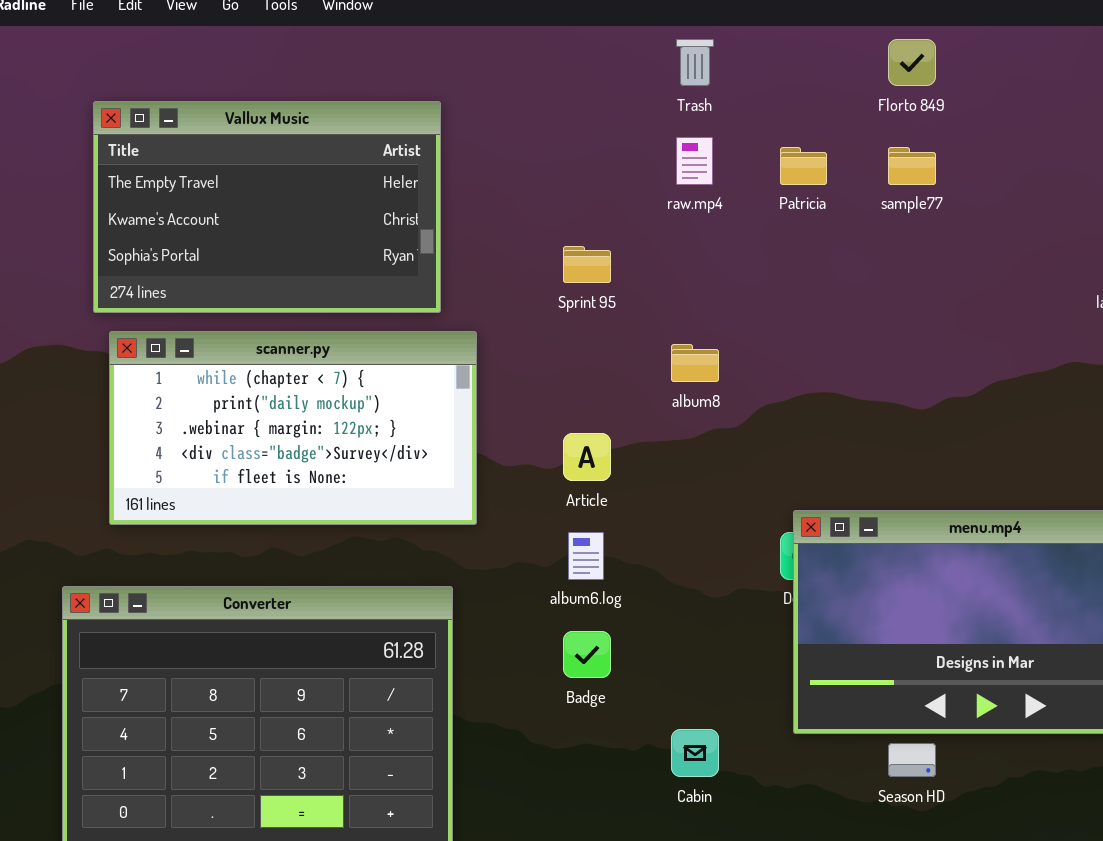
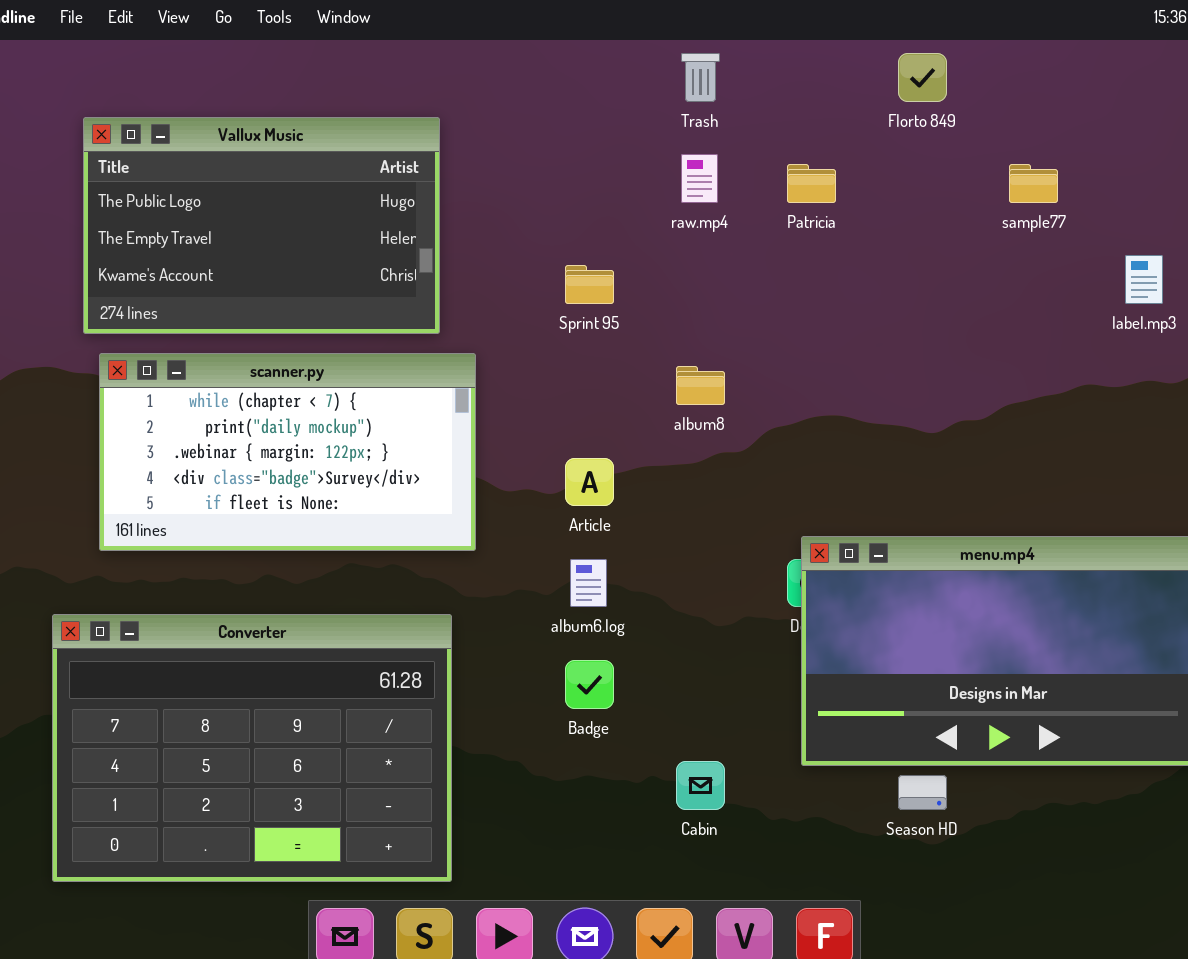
Vallux Music: [93,101,441,313] -> [83,117,440,334], scrolled up 1 row
sample77: [888,147,936,185] -> [1009,164,1058,203], moved

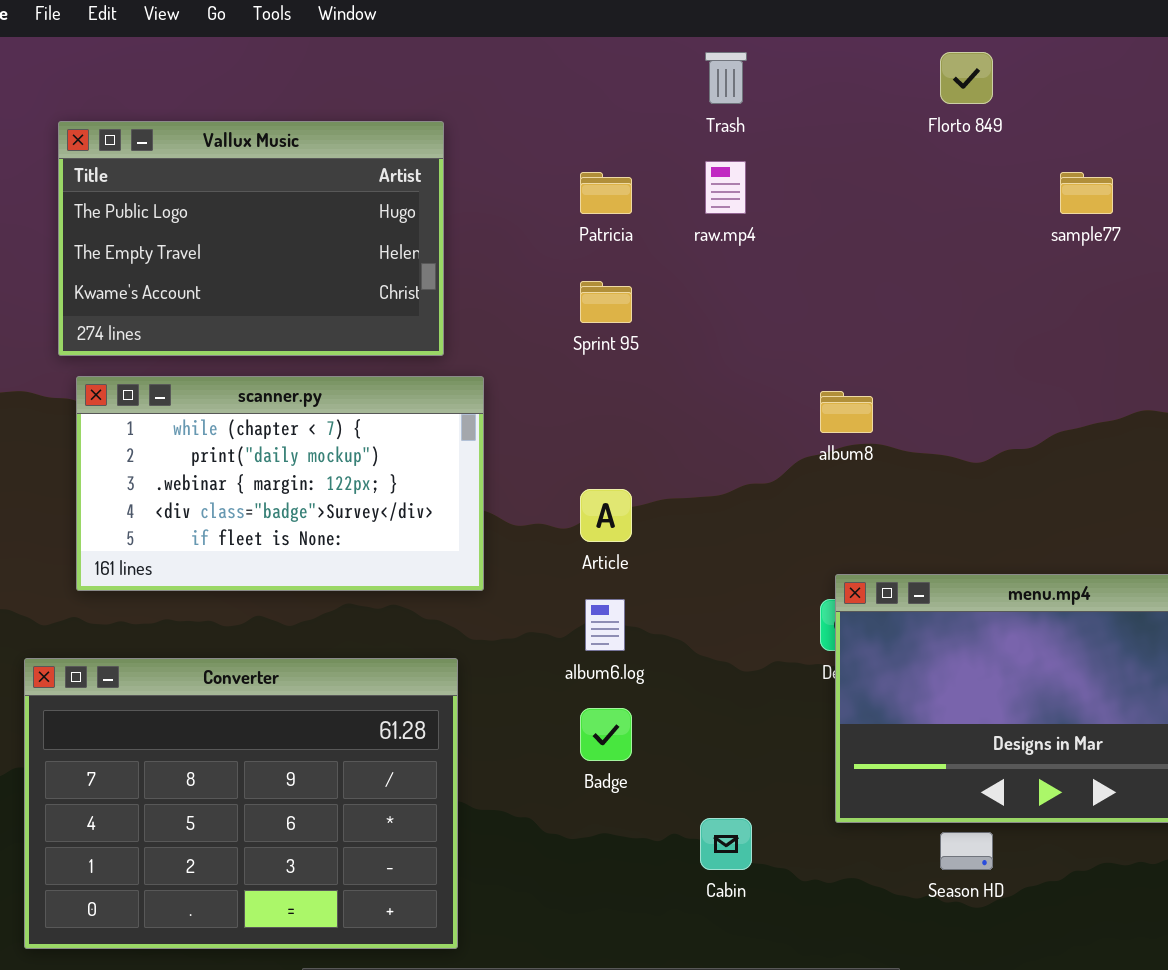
Patricia: [787,164,836,203] -> [580,172,632,214], moved
album8: [676,366,725,405] -> [820,391,873,433], moved

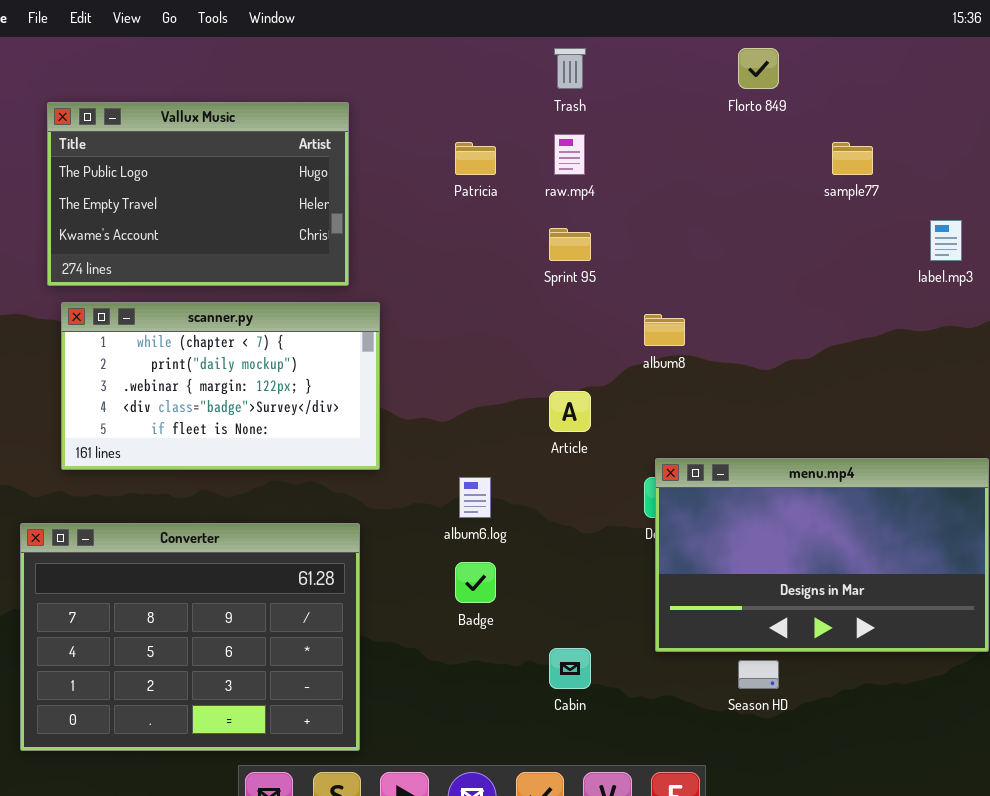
Sprint 95: [580,281,632,323] -> [549,228,591,261], moved
Article: [580,489,632,542] -> [549,391,591,432], moved

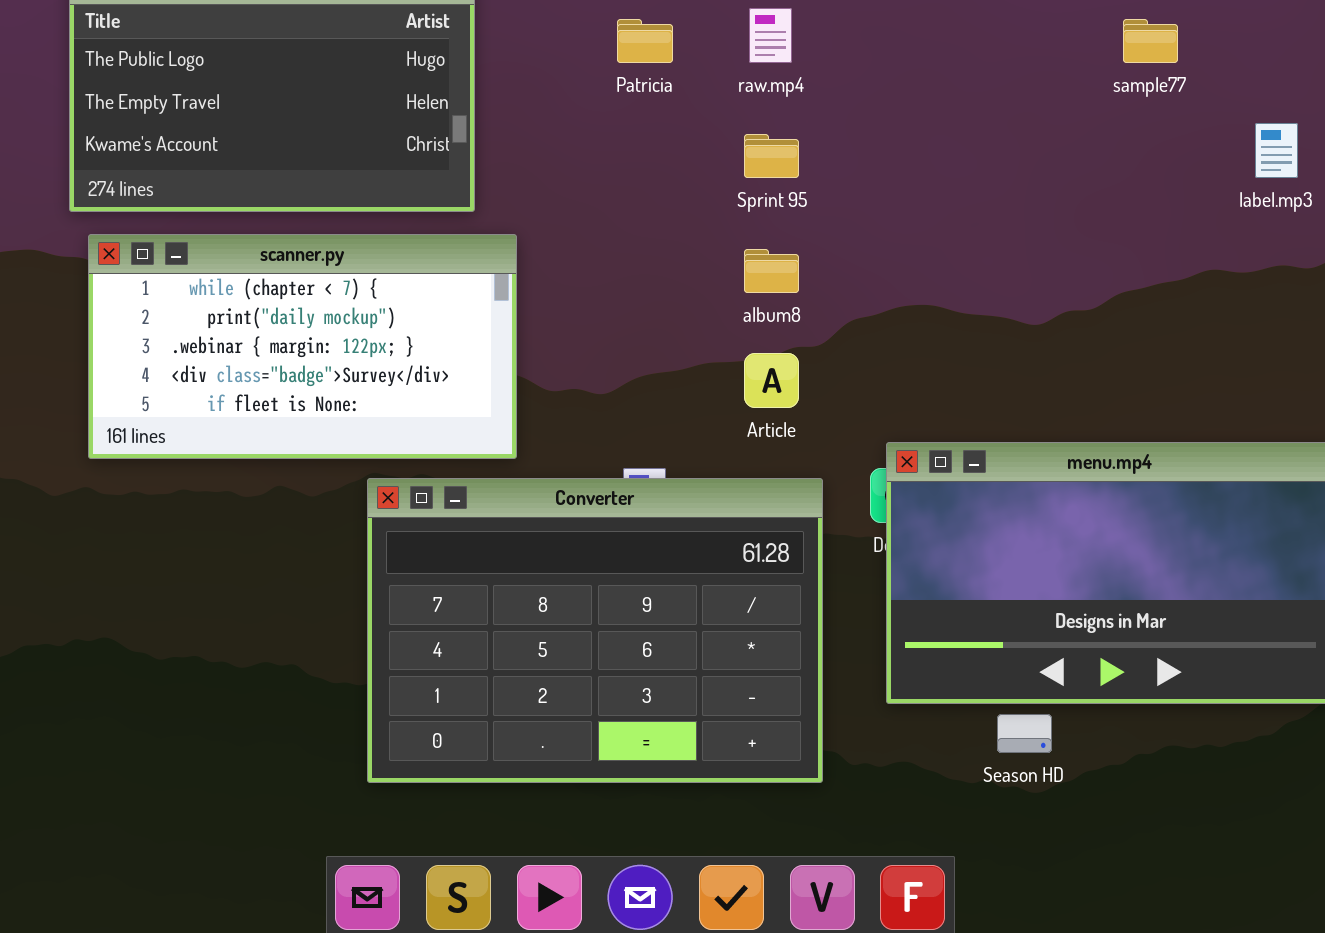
album8: [644,314,685,346] -> [744,249,799,293], moved
Converter: [20,523,360,751] -> [367,478,823,783], moved

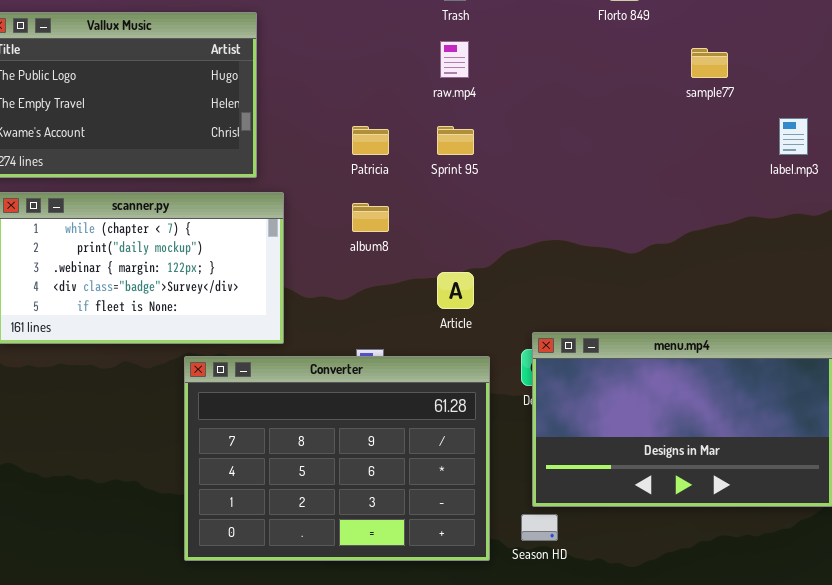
Patricia: [617,19,673,63] -> [352,126,389,155], moved
album8: [744,249,799,293] -> [352,203,389,232], moved
Season HD: [997,714,1052,753] -> [521,514,558,541], moved

